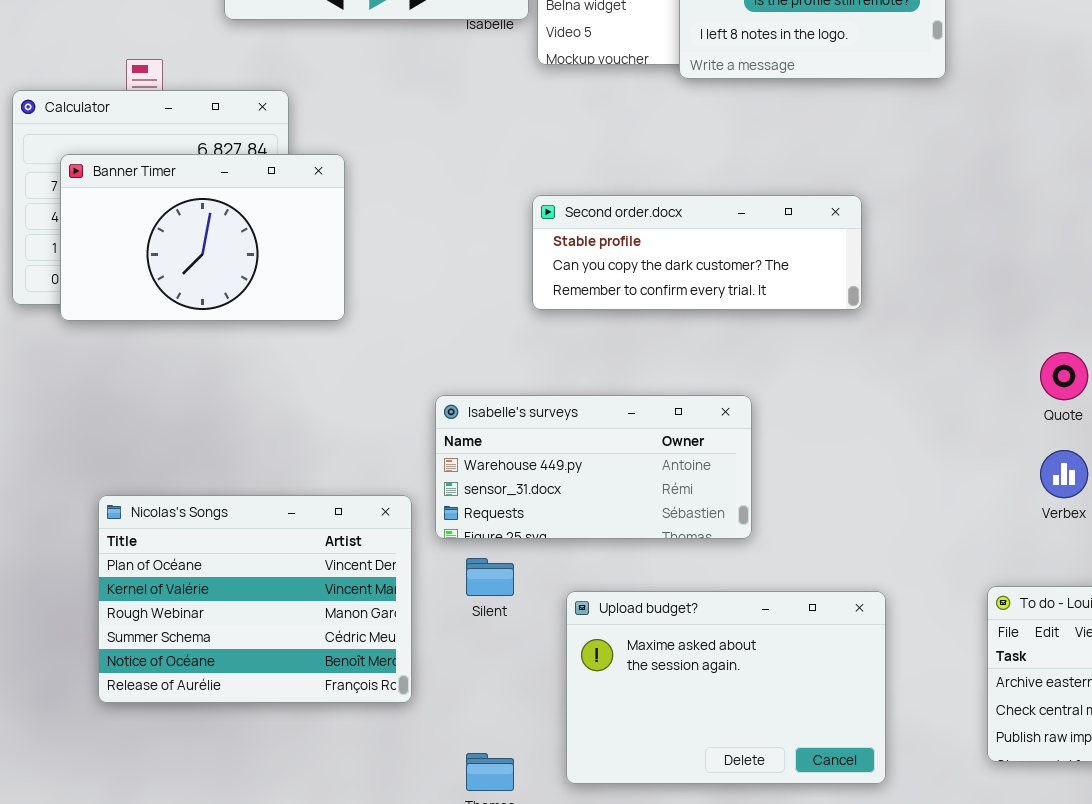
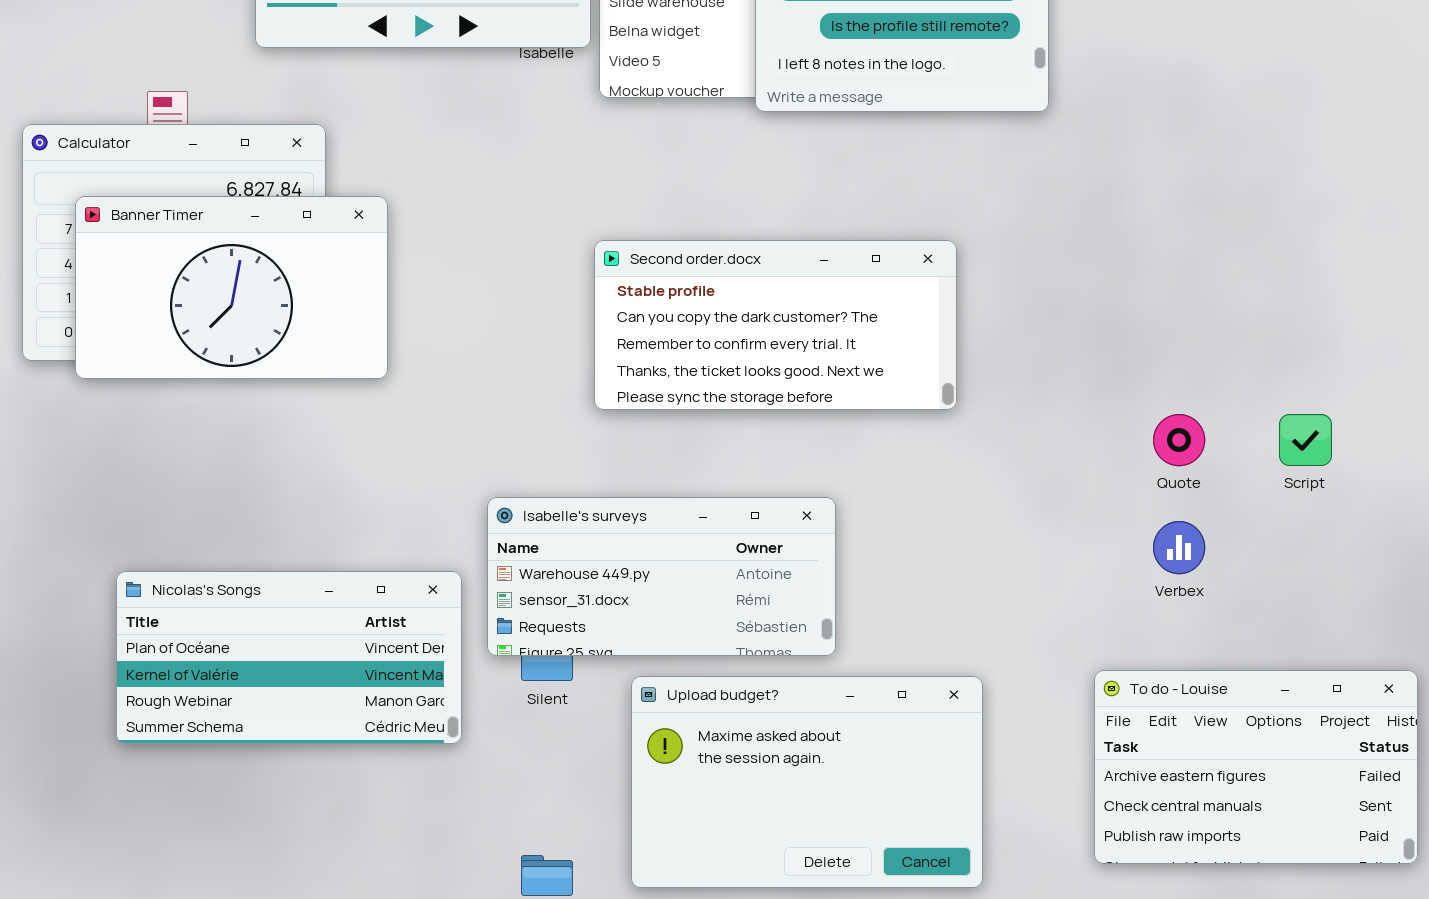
Second order.docx: [532,195,862,310] -> [594,240,957,410], resized
Isabelle's surveys: [435,395,752,539] -> [487,497,836,656], moved
Nicolas's Songs: [98,495,412,703] -> [116,571,462,744], resized

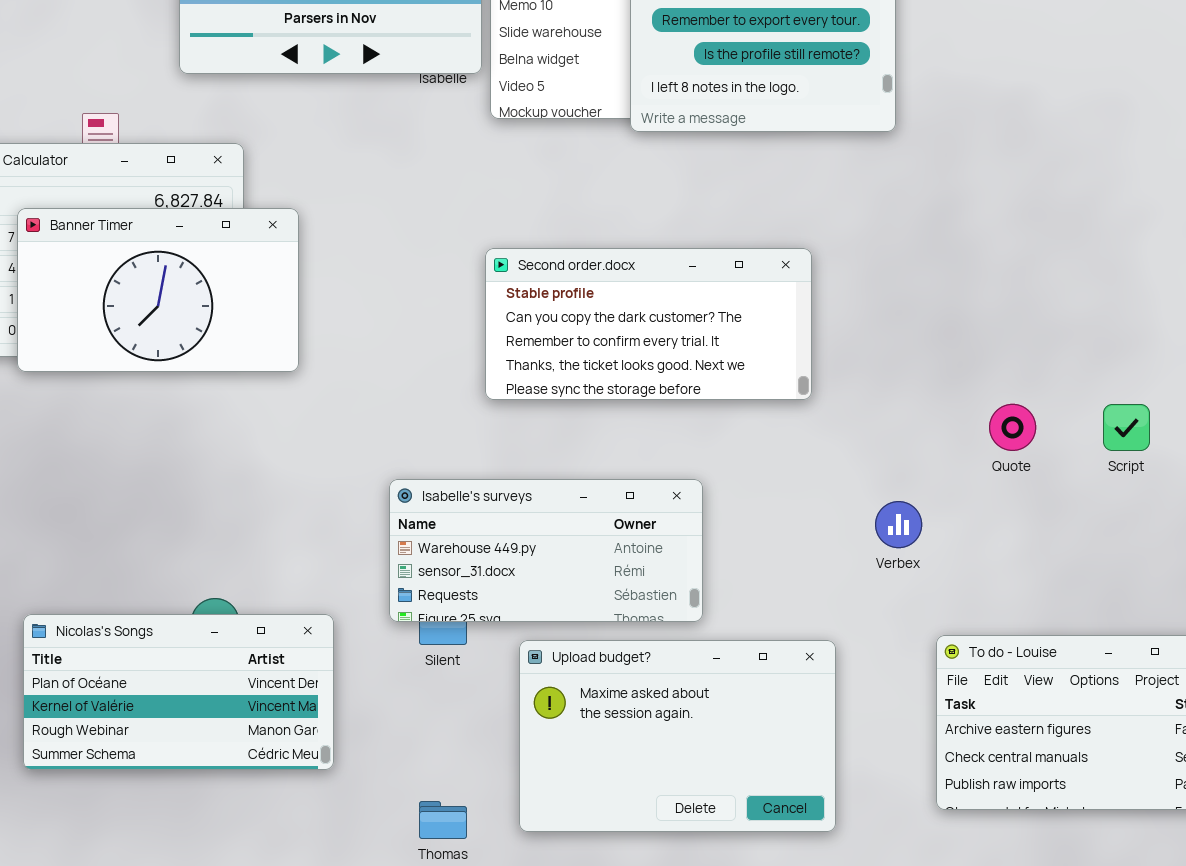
Verbex: [1153,521,1205,574] -> [875,501,922,548], moved
Nicolas's Songs: [116,571,462,744] -> [23,614,334,770], moved

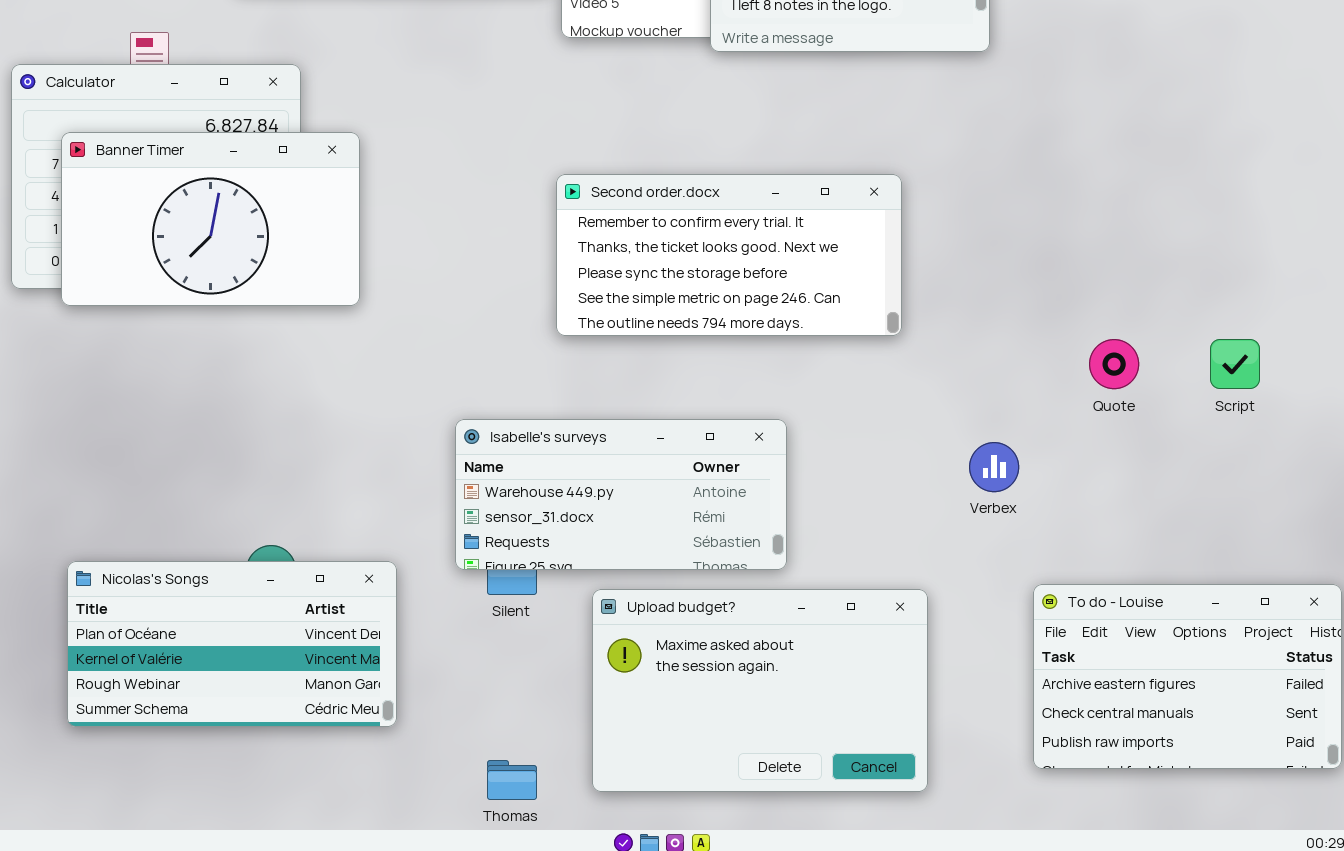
Second order.docx: [485,248,812,400] -> [556,174,902,336], scrolled down 2 rows

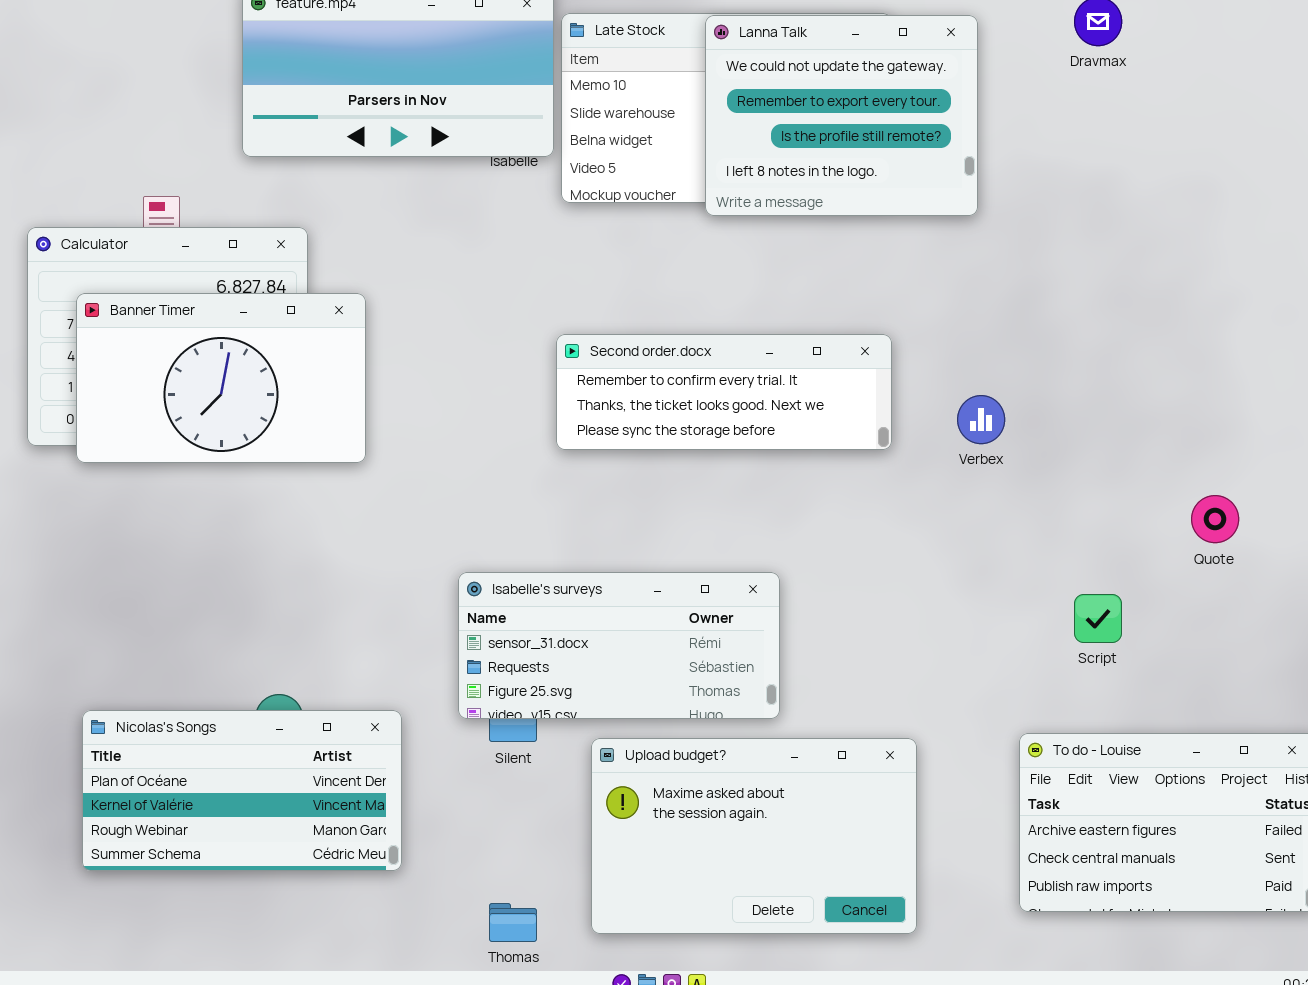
Second order.docx: [556,174,902,336] -> [556,334,892,450], resized
Quote: [1089,339,1139,389] -> [1191,495,1239,543], moved
Script: [1210,339,1260,389] -> [1074,594,1122,643], moved
Isabelle's surveys: [455,419,787,570] -> [458,572,780,719], scrolled down 1 row
Verbex: [969,442,1019,492] -> [957,395,1005,444], moved

